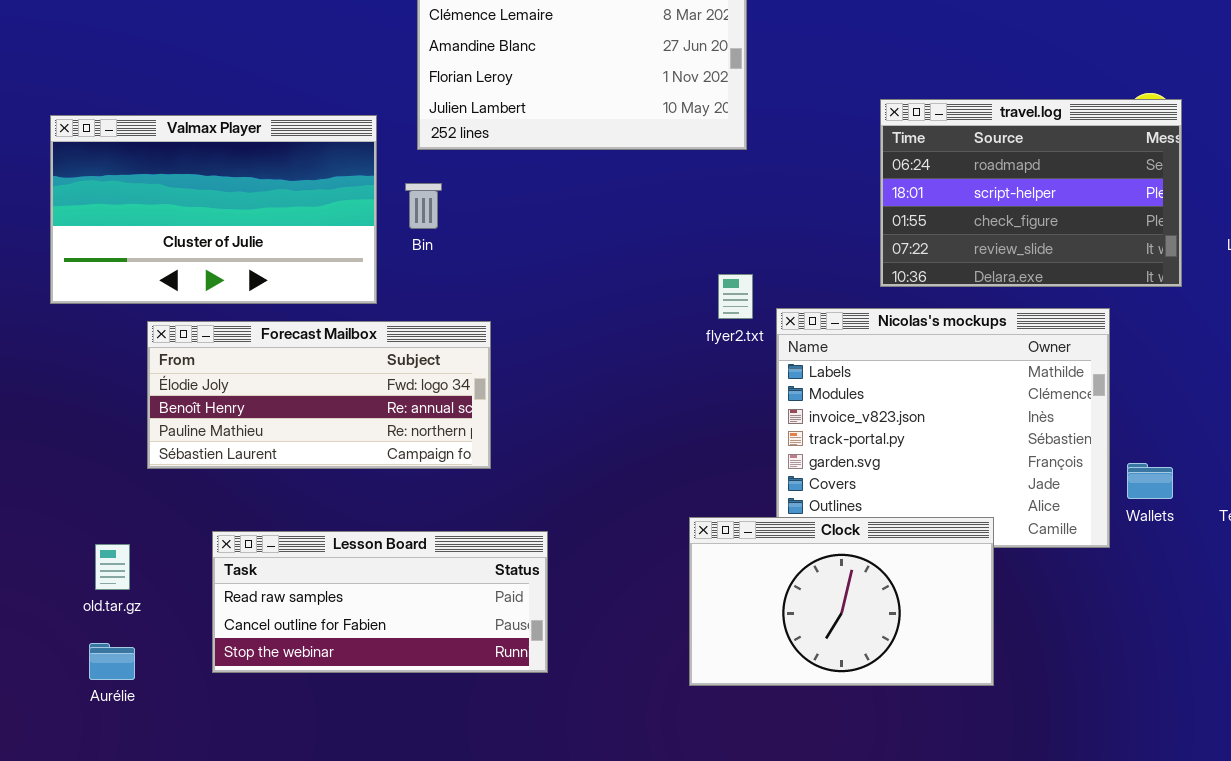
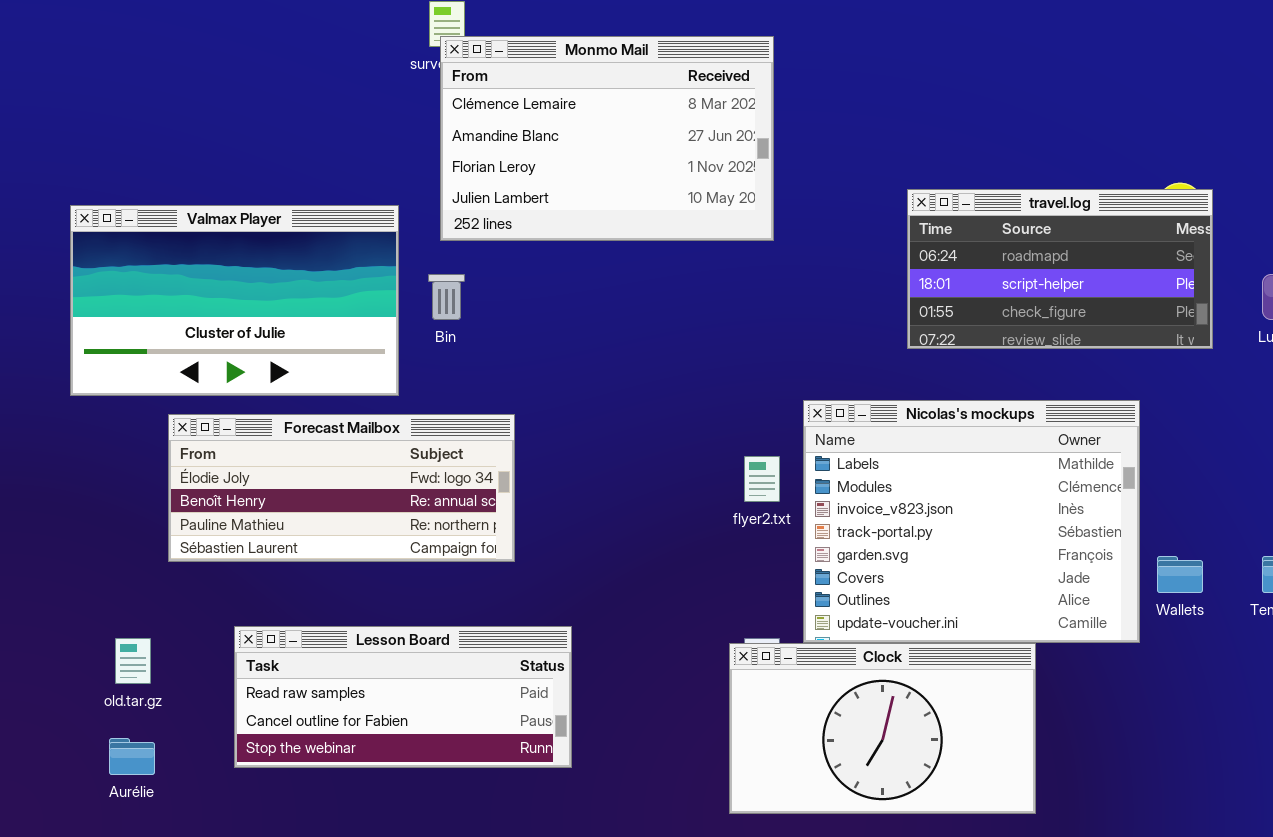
travel.log: [880,99,1182,287] -> [907,189,1213,349], resized
flyer2.txt: [718,274,753,319] -> [744,456,780,502], moved
Clock: [689,517,994,686] -> [729,643,1036,814], moved

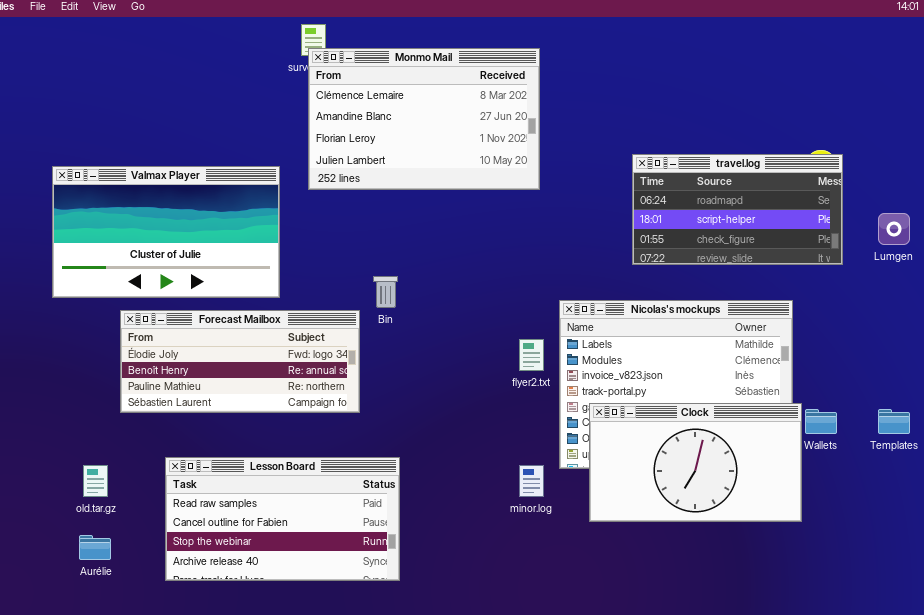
Bin: [428,274,465,320] -> [373,276,398,308], moved
Lesson Board: [234,626,572,768] -> [165,457,400,581], resized
Clock: [729,643,1036,814] -> [589,403,802,522], moved

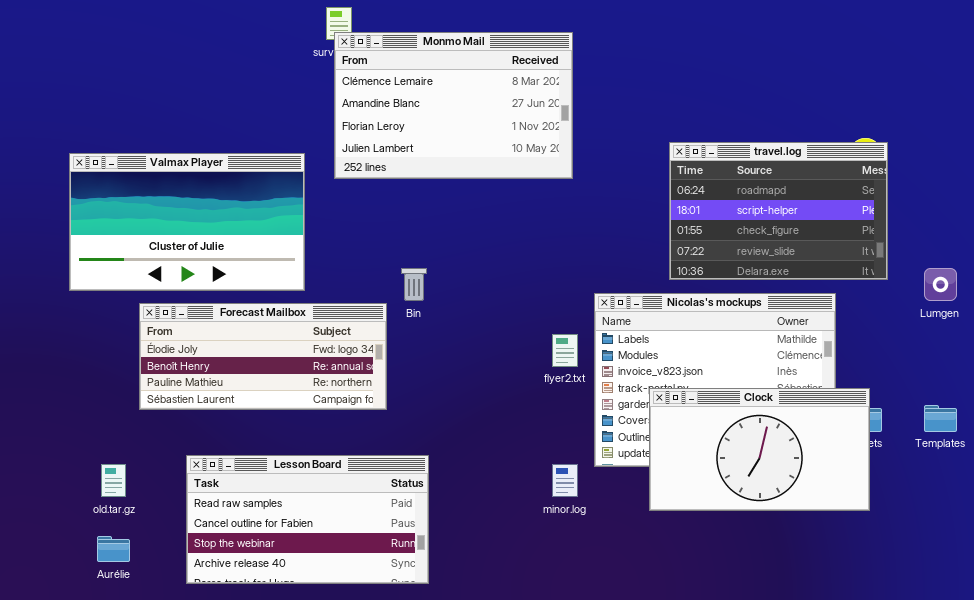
travel.log: [632,154,843,265] -> [669,142,888,280], resized
Lumgen: [878,213,910,245] -> [924,268,957,301], moved
Clock: [589,403,802,522] -> [649,388,870,511], moved

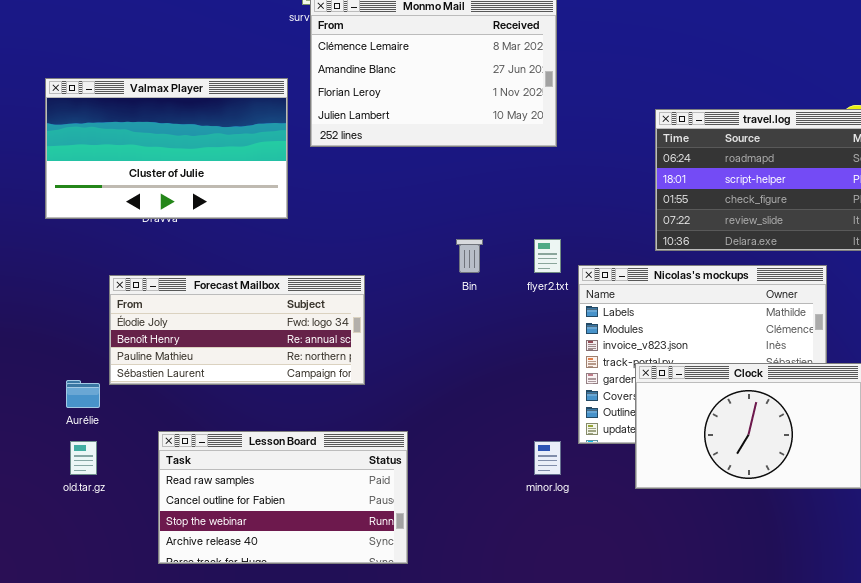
Valmax Player: [69,153,305,291] -> [45,78,288,219], moved
Bin: [401,268,427,301] -> [456,239,483,273], moved
flyer2.txt: [552,334,578,367] -> [534,239,561,273], moved
Aurélie: [97,536,130,562] -> [66,380,100,408], moved

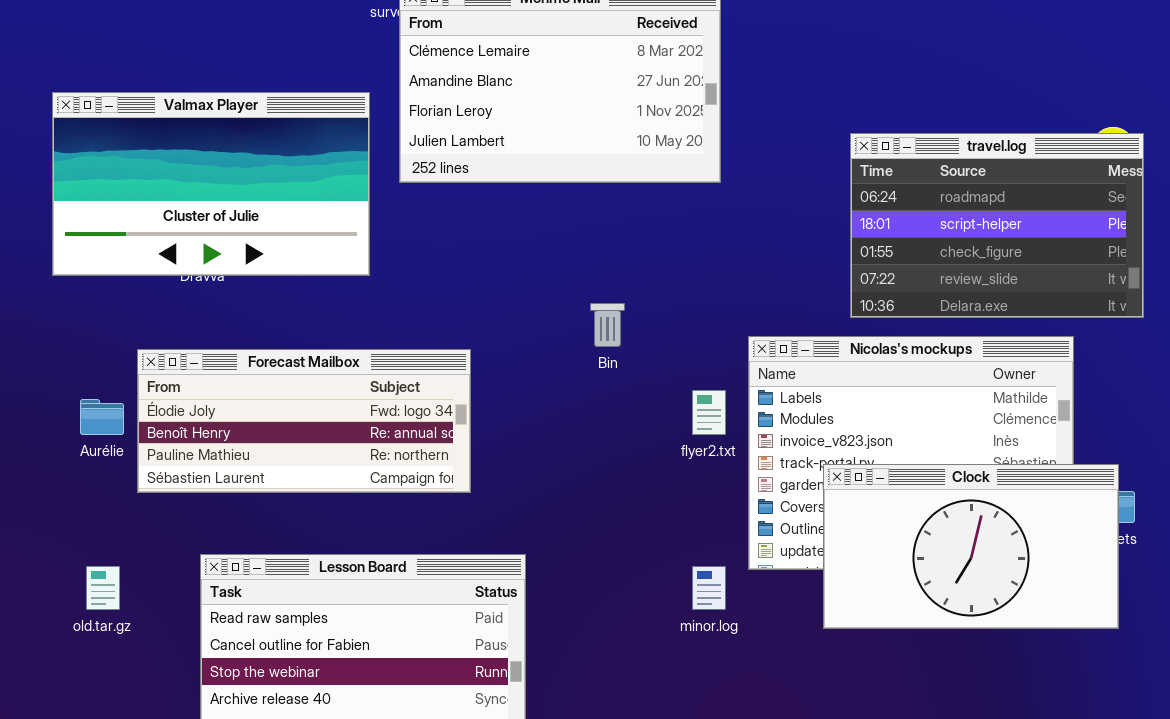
flyer2.txt: [534,239,561,273] -> [692,390,726,435], moved
Aurélie: [66,380,100,408] -> [80,399,124,435], moved

